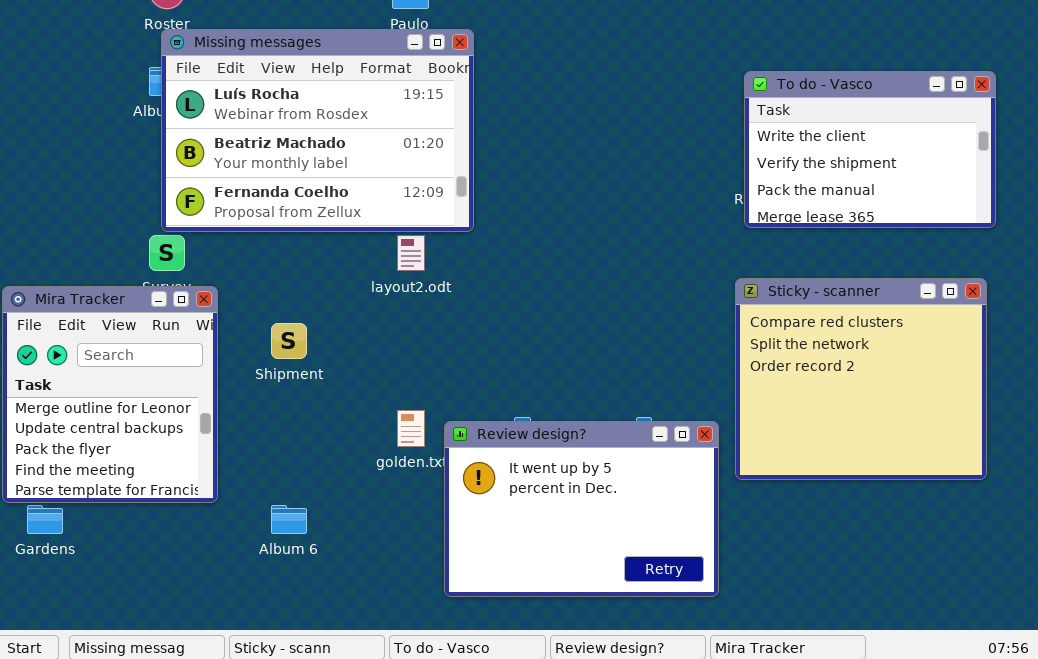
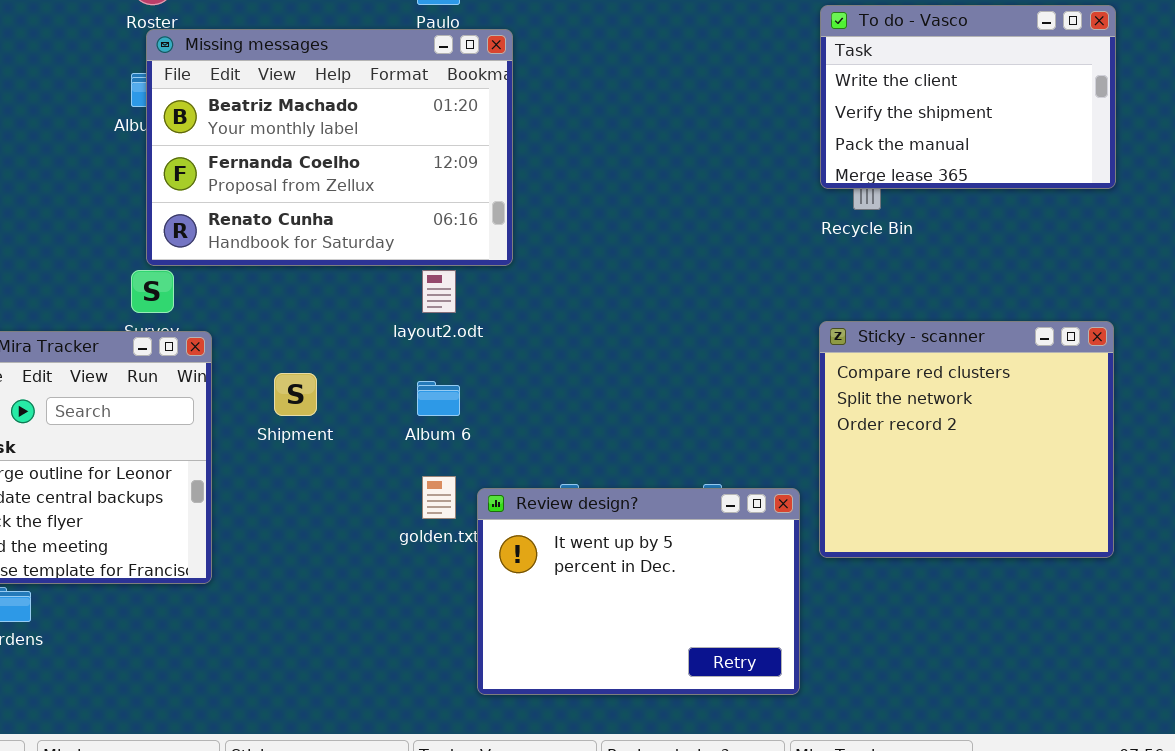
Missing messages: [161,29,474,232] -> [146,29,513,266], scrolled down 1 row
To do - Vasco: [744,71,996,228] -> [820,5,1116,189], moved
Album 6: [271,505,307,534] -> [417,381,460,416], moved

